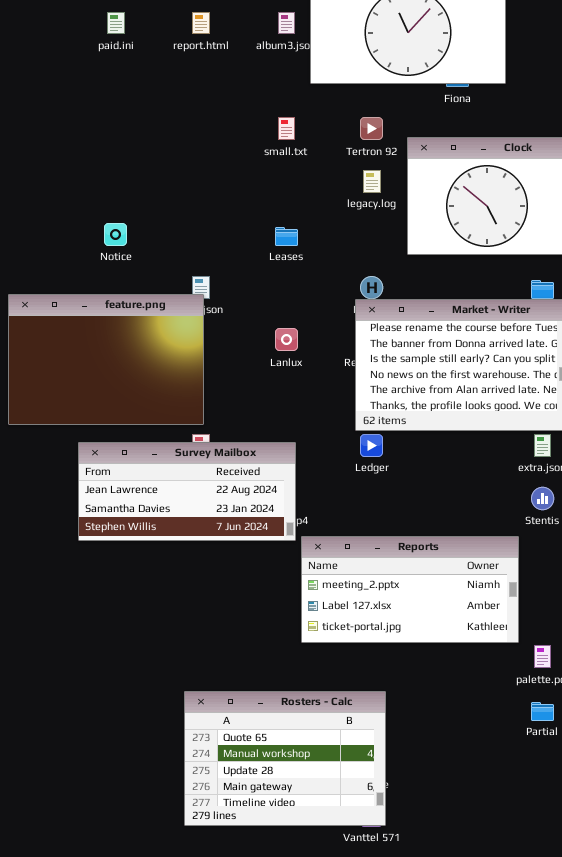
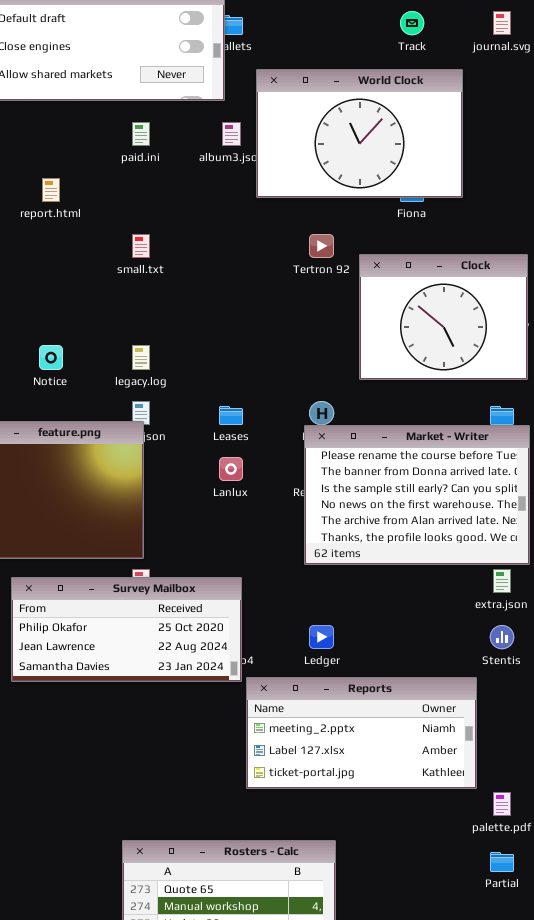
paid.ini: [107,12,125,34] -> [132,122,150,146], moved
report.html: [192,12,210,34] -> [42,178,60,202], moved
small.txt: [278,117,295,140] -> [132,234,150,258], moved
legacy.log: [363,170,381,193] -> [132,345,150,370], moved
Leases: [275,227,298,246] -> [219,406,243,425], moved
Ledger: [360,434,383,457] -> [309,625,334,649], moved
Survey Mailbox: [78,442,296,541] -> [11,577,242,682], scrolled up 1 row

